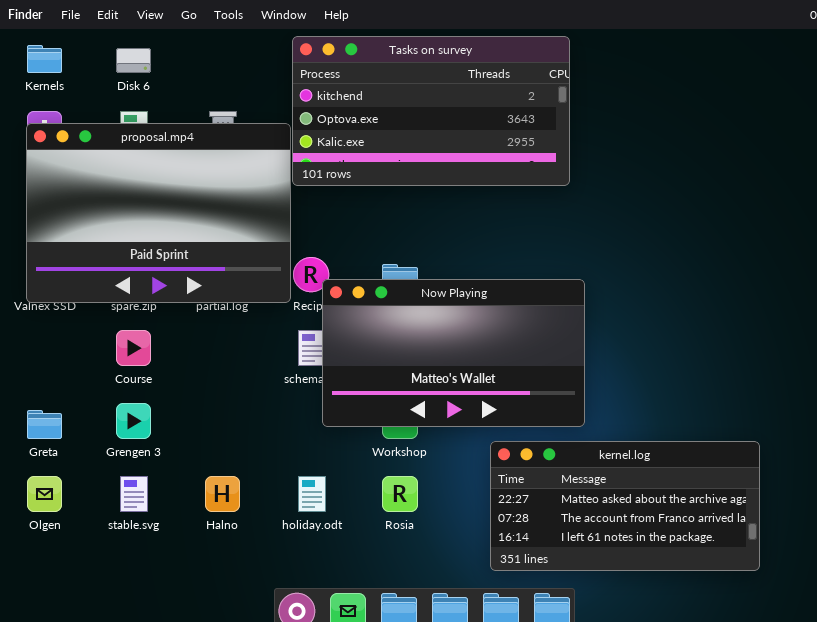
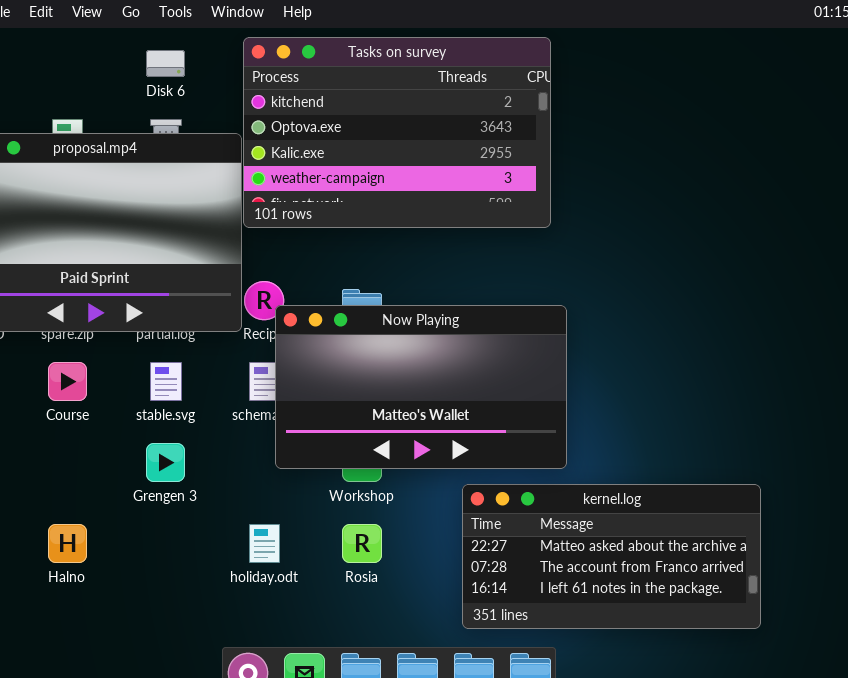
Tasks on survey: [292,36,570,186] -> [243,37,551,228], resized
Disk 6: [116,48,151,73] -> [146,50,185,77], moved
Grengen 3: [116,403,151,439] -> [146,443,185,482], moved
stable.svg: [120,476,148,512] -> [150,362,182,401], moved
Halno: [205,476,240,512] -> [48,524,87,563], moved

